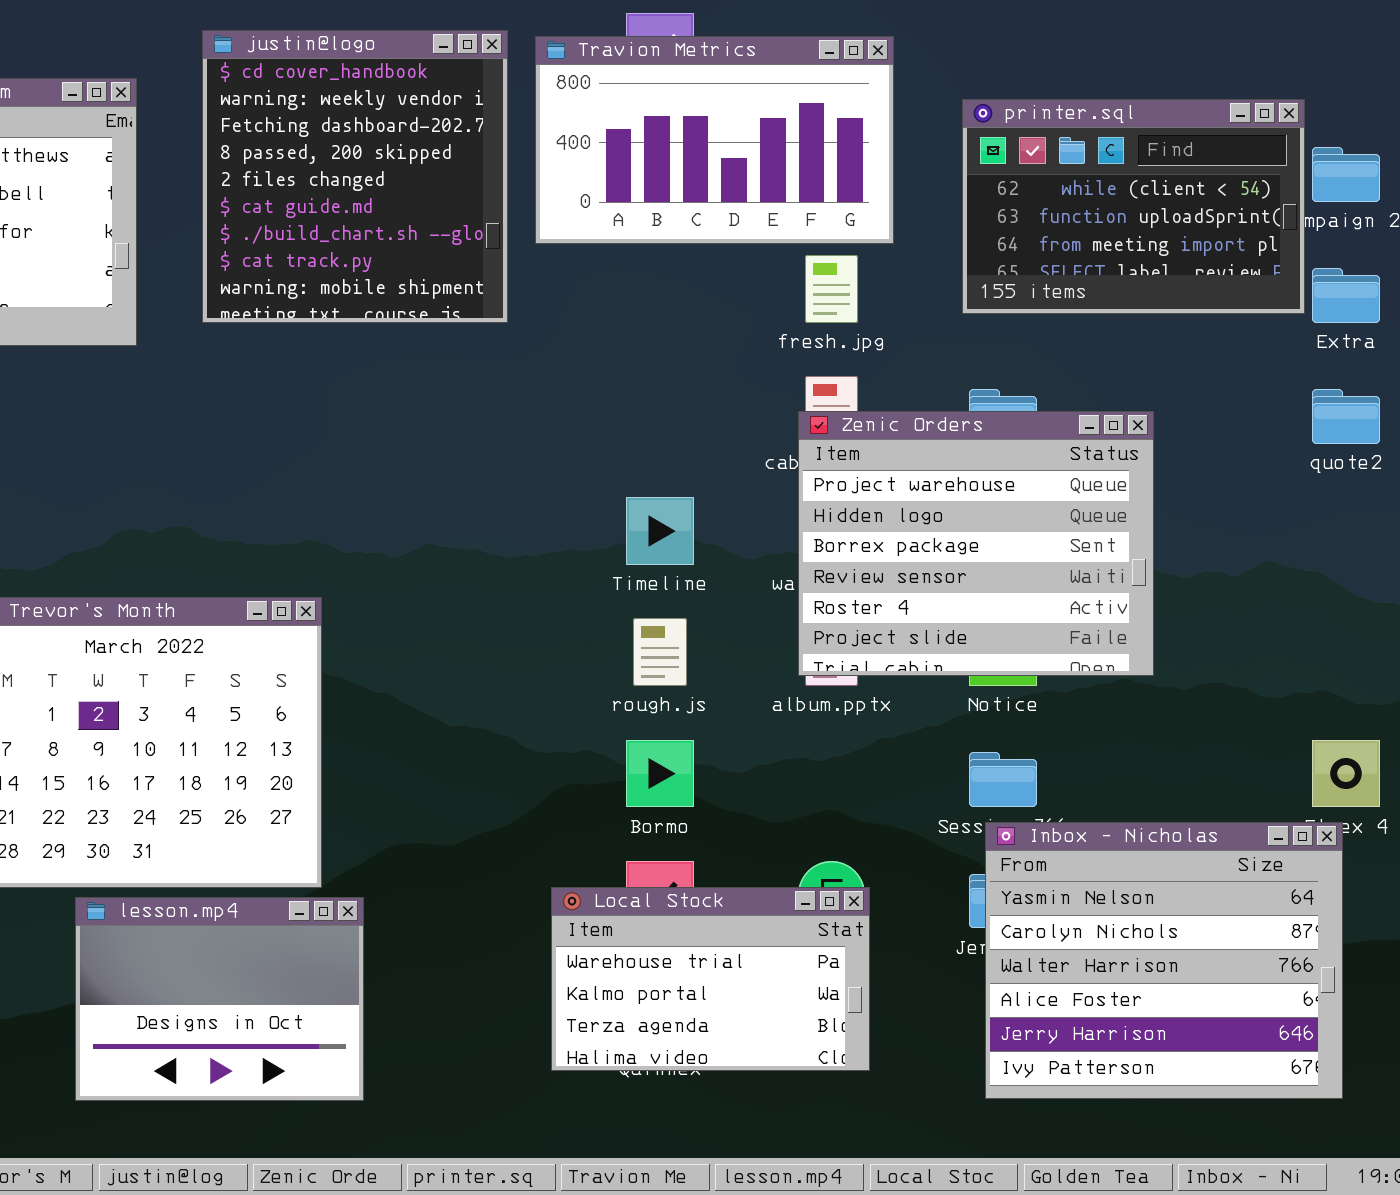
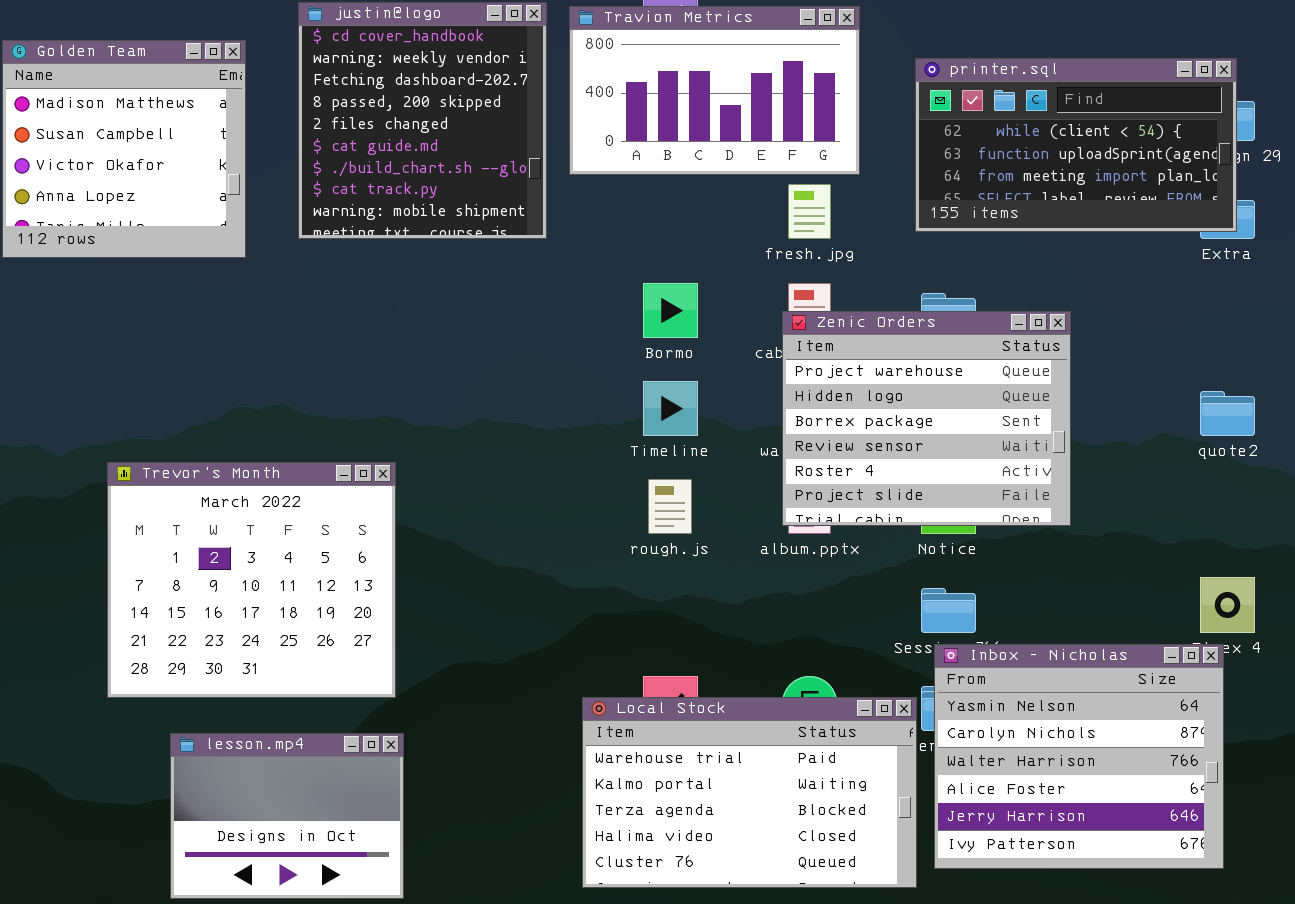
printer.sql: [962,99,1305,314] -> [915,58,1237,232], resized
quote2: [1312,389,1380,444] -> [1200,391,1255,436], moved
Bormo: [626,740,694,807] -> [643,283,698,338], moved
Local Stock: [551,887,870,1071] -> [582,697,917,888], resized
lesson.mp4: [75,897,364,1101] -> [170,733,404,899], moved

